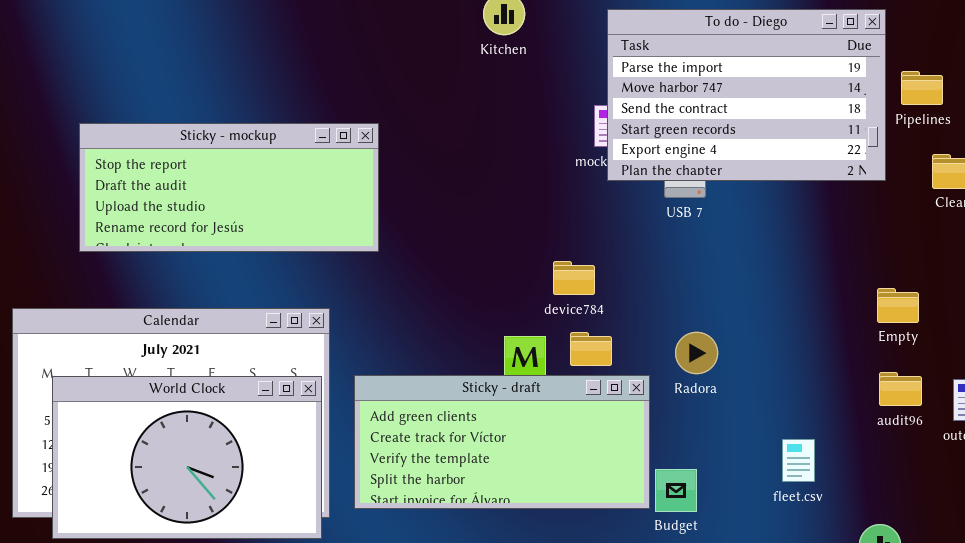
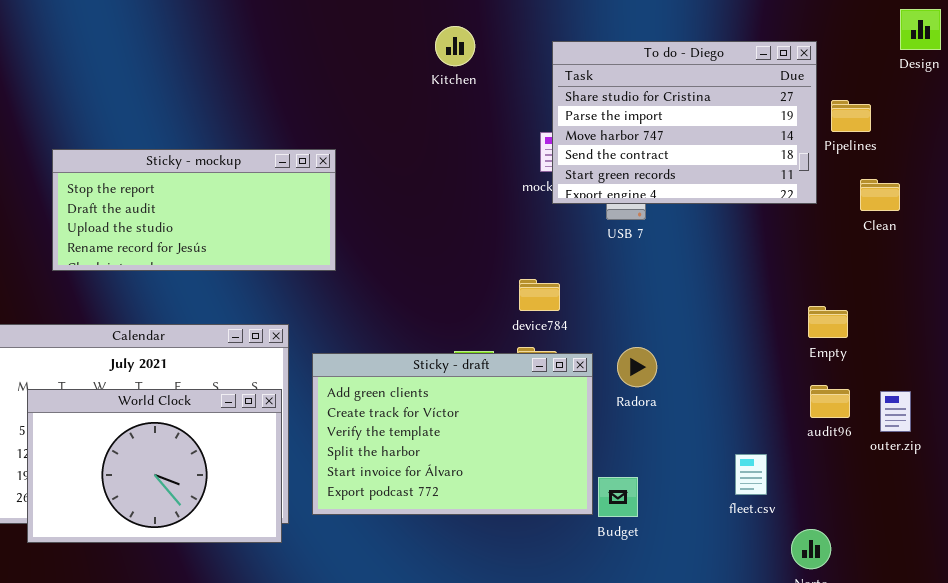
To do - Diego: [607,9,886,181] -> [552,41,817,204], scrolled up 1 row
device784: [553,261,595,295] -> [519,279,560,311], moved
Sticky - draft: [354,375,650,509] -> [312,353,593,515], resized
fleet.csv: [782,439,815,482] -> [735,454,767,495], moved

